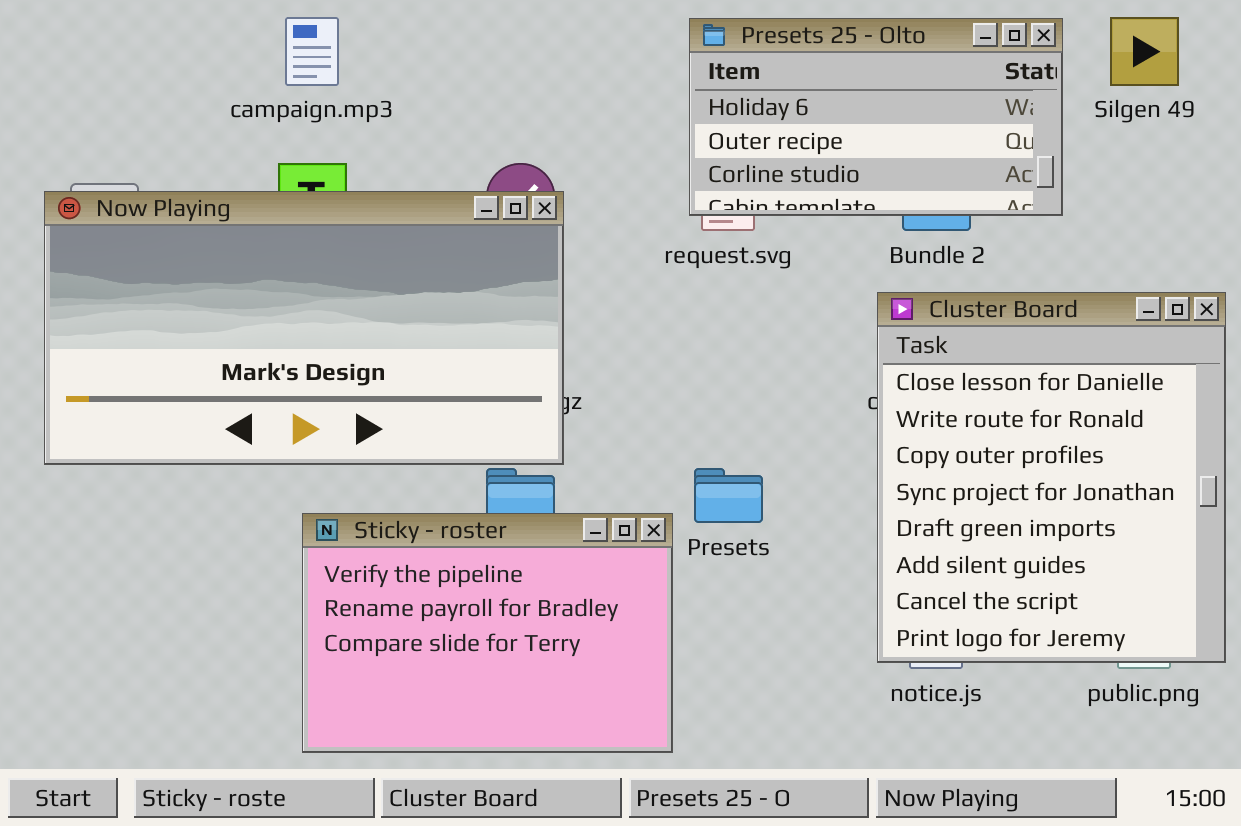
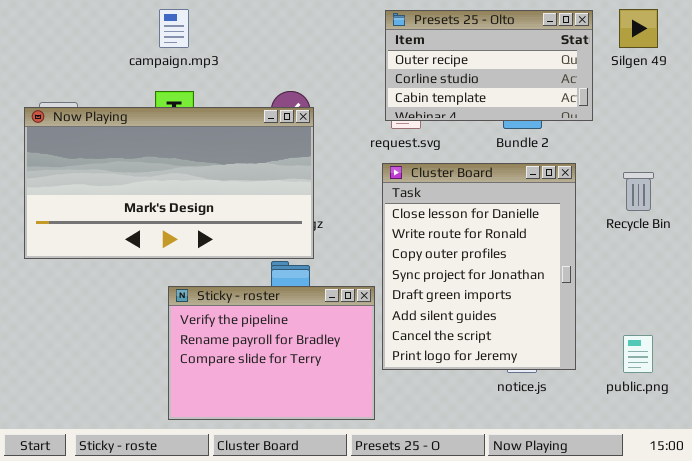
Presets 25 - Olto: [689,18,1063,216] -> [385,10,593,121], scrolled down 1 row
Cluster Board: [877,292,1226,663] -> [382,163,576,370], moved

